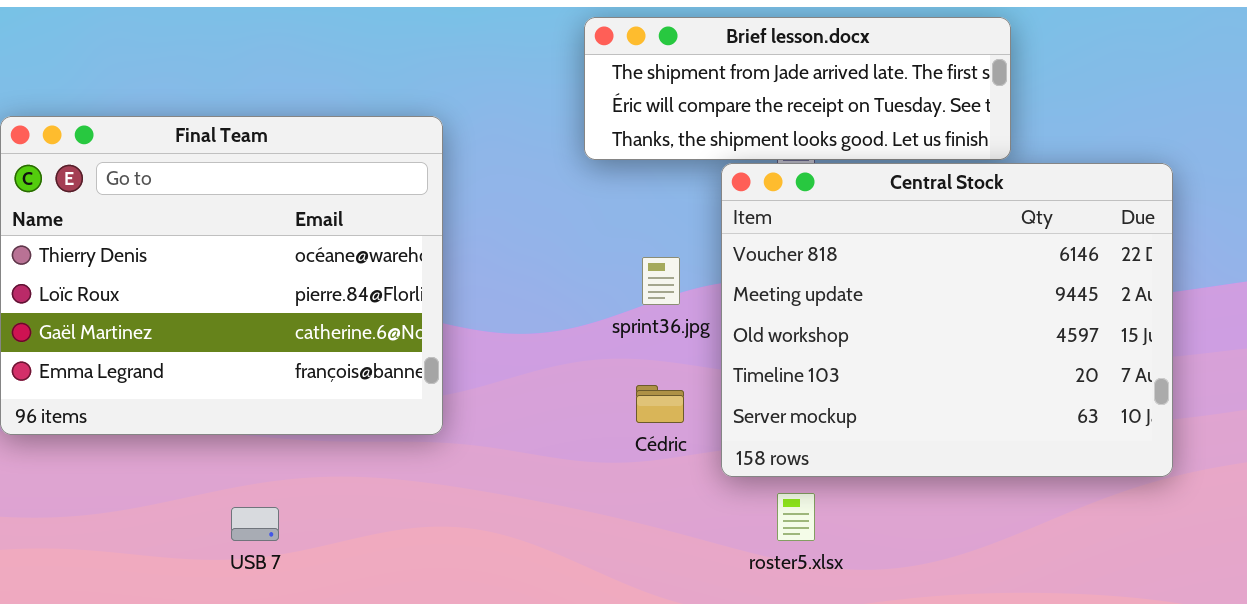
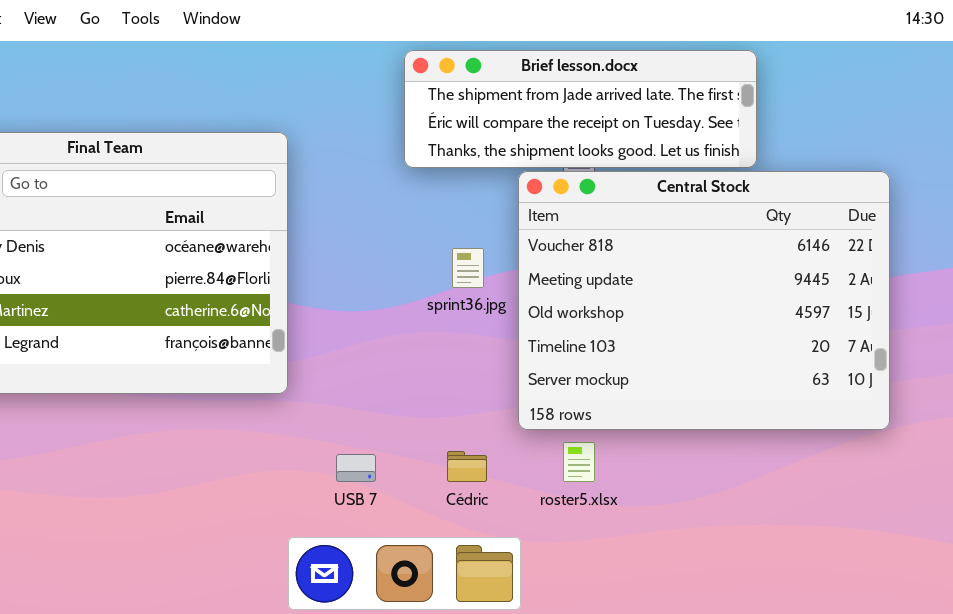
Cédric: [636,385,684,423] -> [447,451,487,482], moved
USB 7: [231,507,279,541] -> [336,454,376,482], moved

